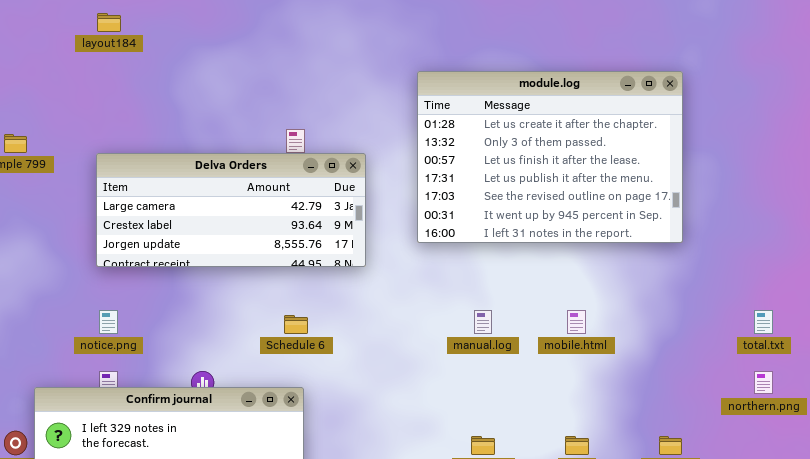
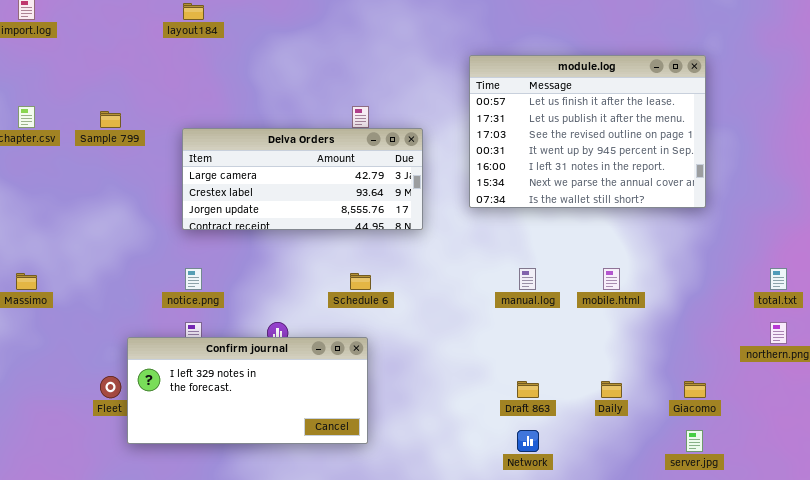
module.log: [417,71,683,243] -> [469,55,706,208], scrolled down 2 rows

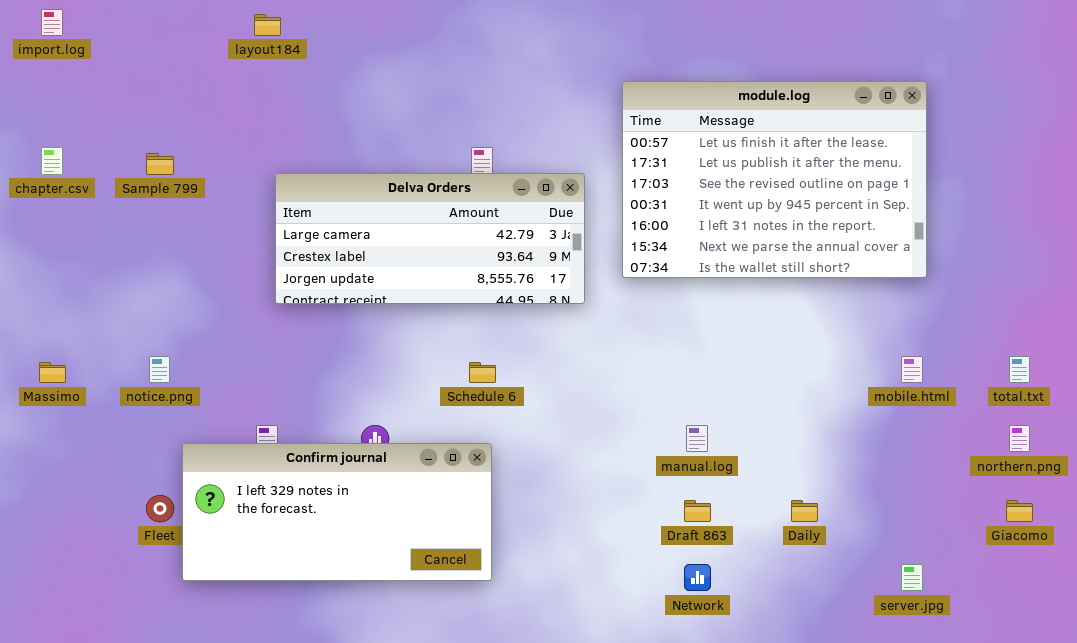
Delva Orders: [182,128,423,230] -> [275,173,585,304], moved
notice.png: [185,268,202,290] -> [149,356,170,383], moved
manual.log: [519,268,536,290] -> [686,425,708,452], moved
mobile.html: [603,268,620,290] -> [901,356,923,383], moved
Giacomo: [684,381,706,398] -> [1006,500,1033,522], moved

